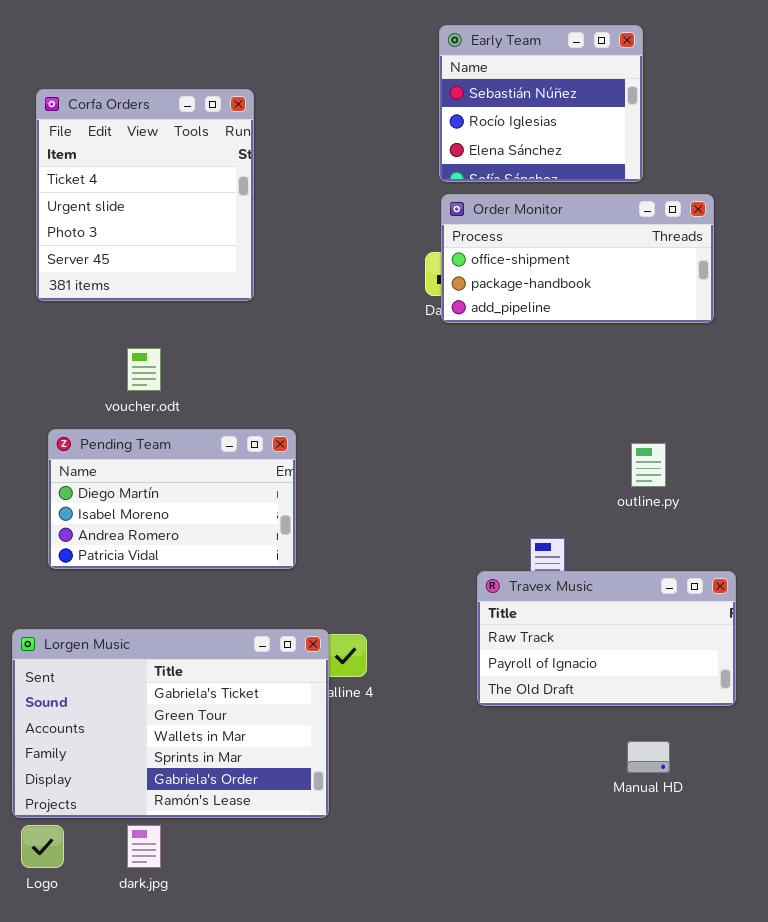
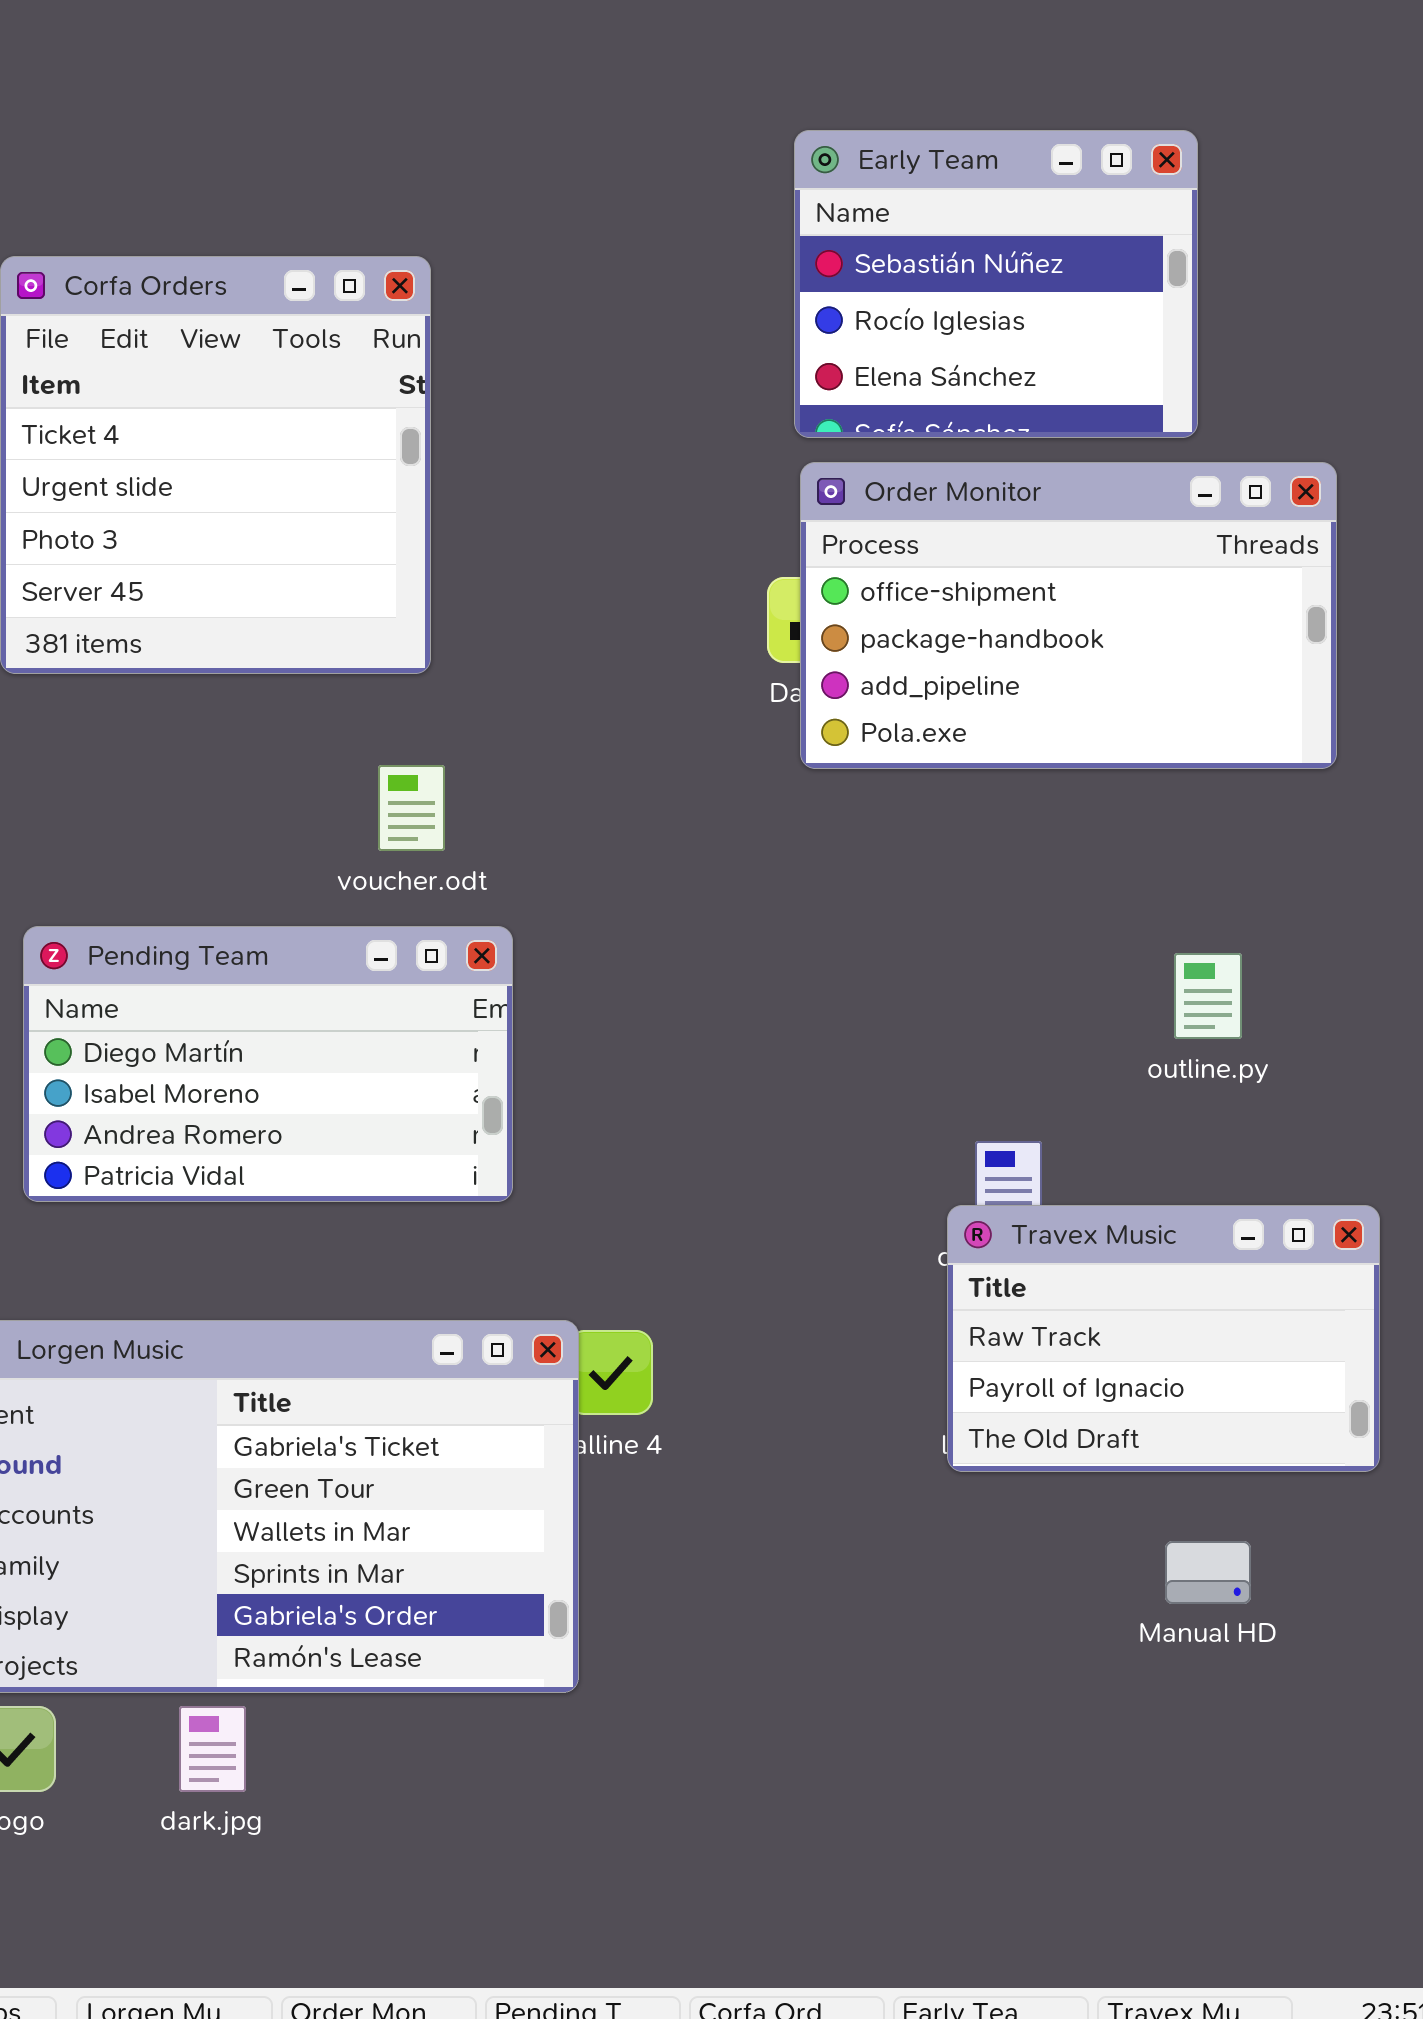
Order Monitor: [441,194,714,323] -> [800,462,1337,769], resized
voucher.odt: [127,348,161,391] -> [378,765,445,851], moved
Travex Music: [477,571,736,706] -> [947,1205,1380,1472], resized

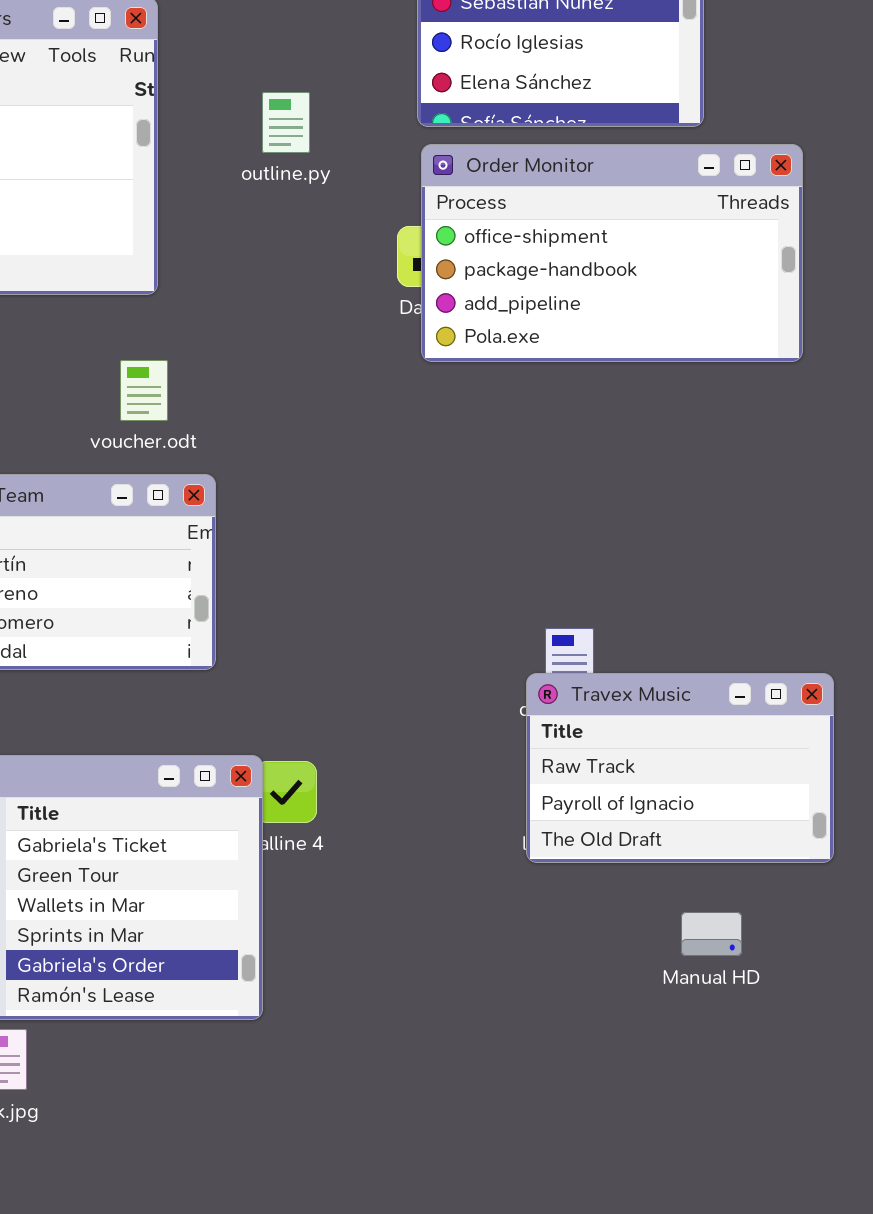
outline.py: [1174,953,1242,1039] -> [262,92,310,153], moved

